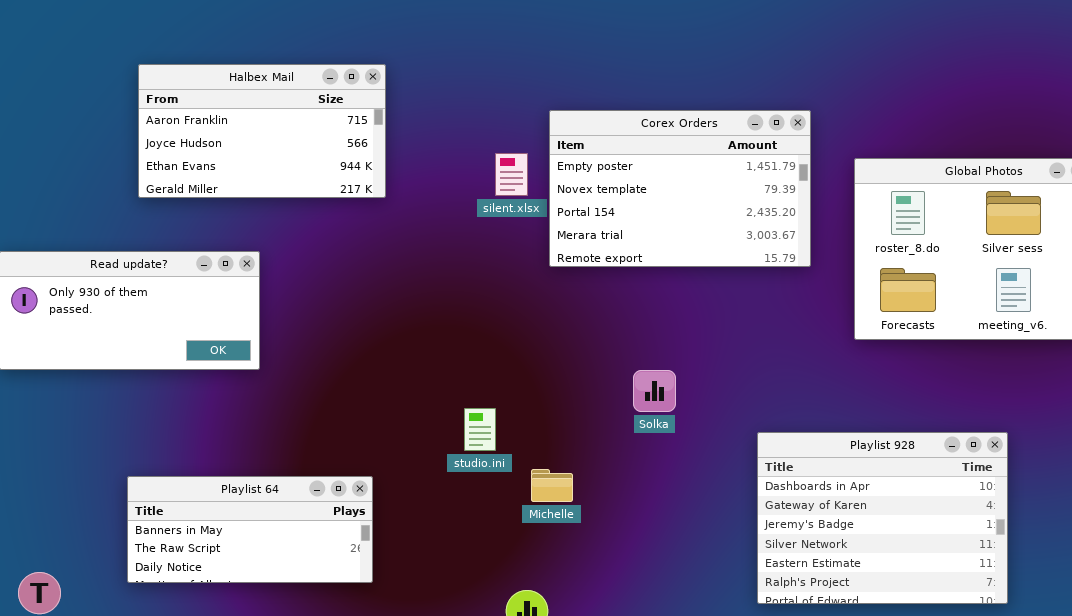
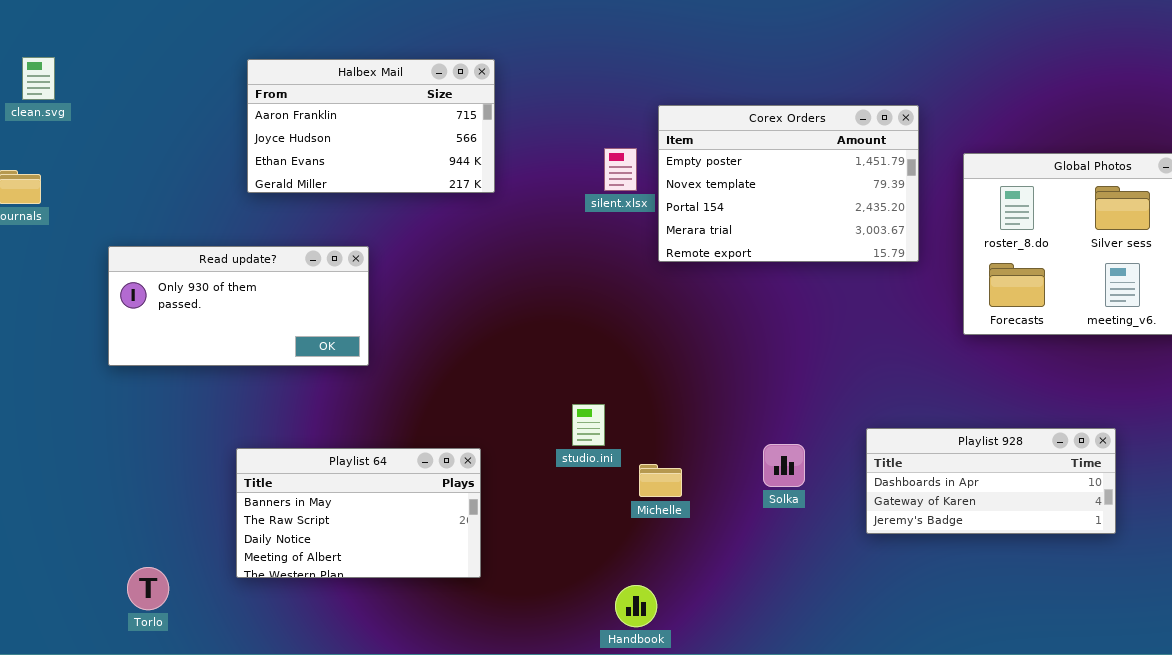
Solka: [633,370,676,412] -> [763,444,805,487], moved
Playlist 928: [757,432,1008,604] -> [866,428,1116,534], resized
Playlist 64: [127,476,373,583] -> [236,448,481,578], resized

